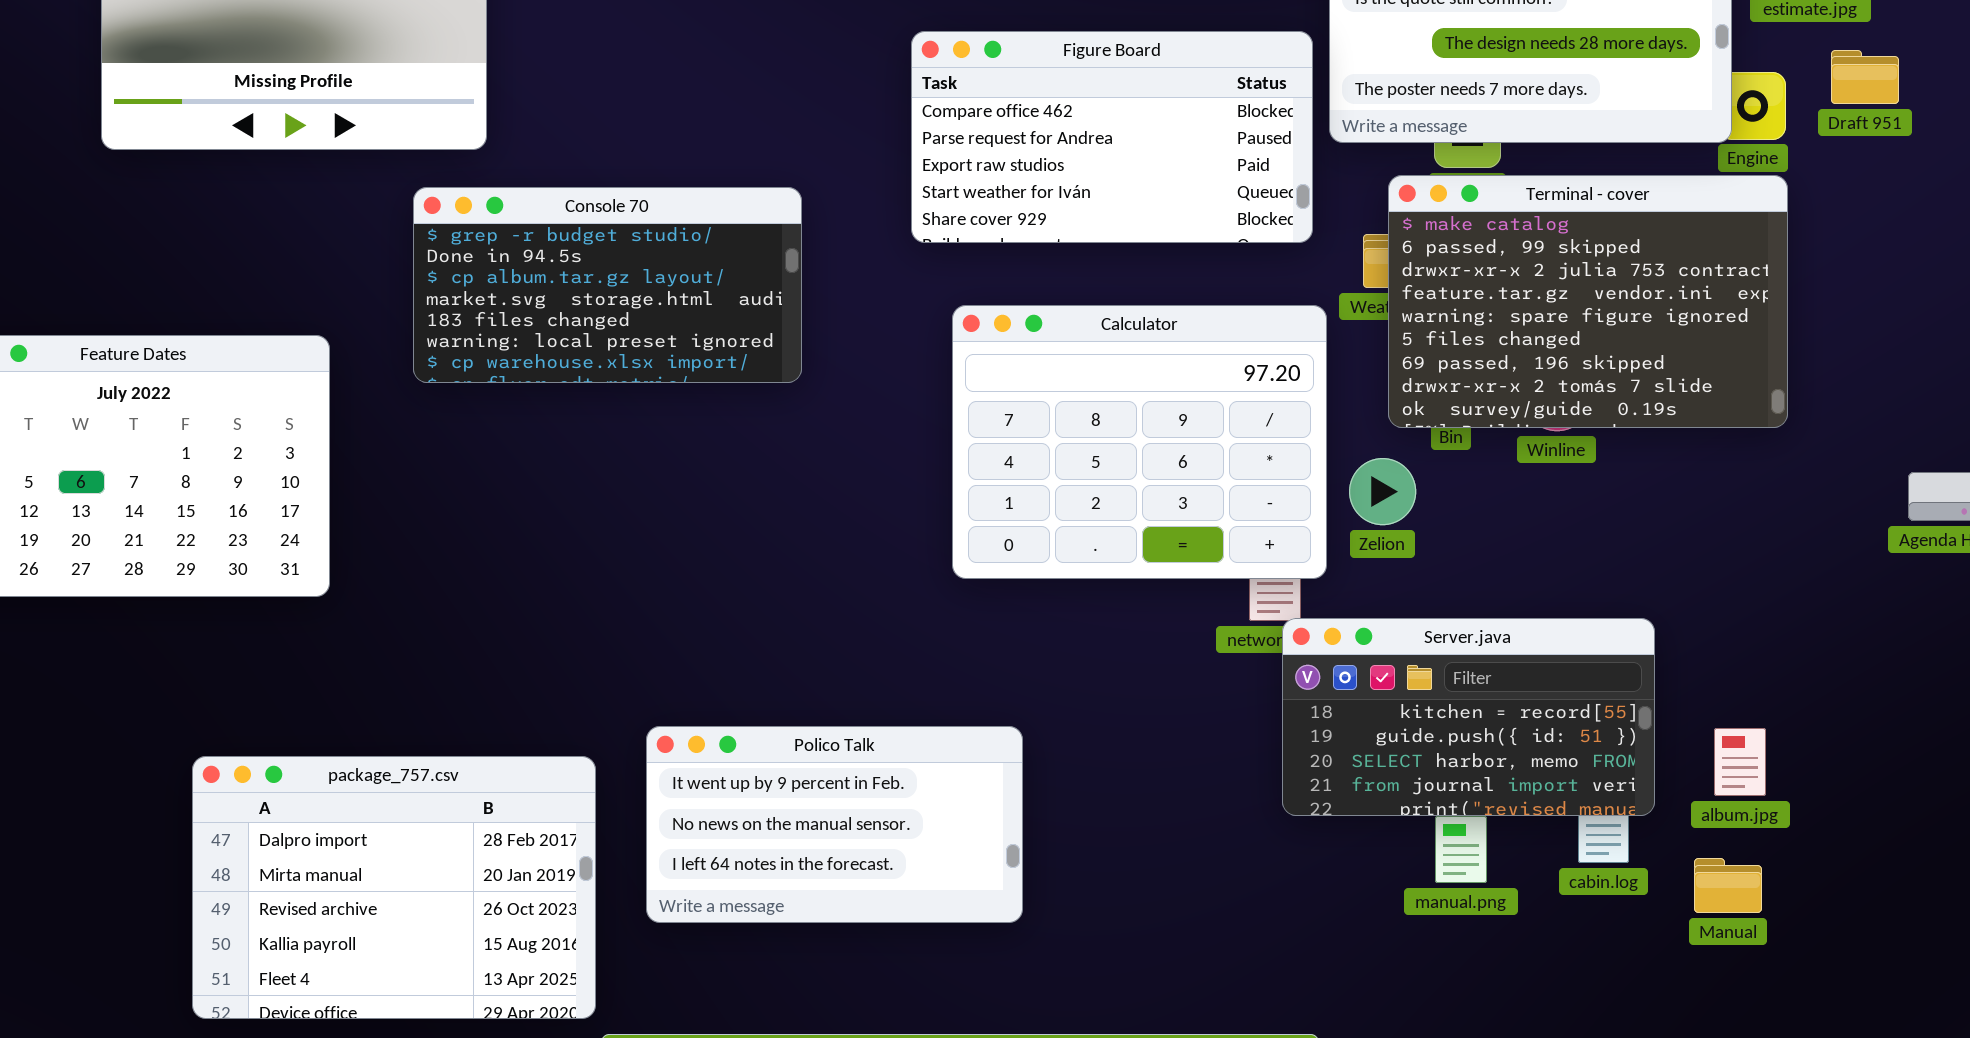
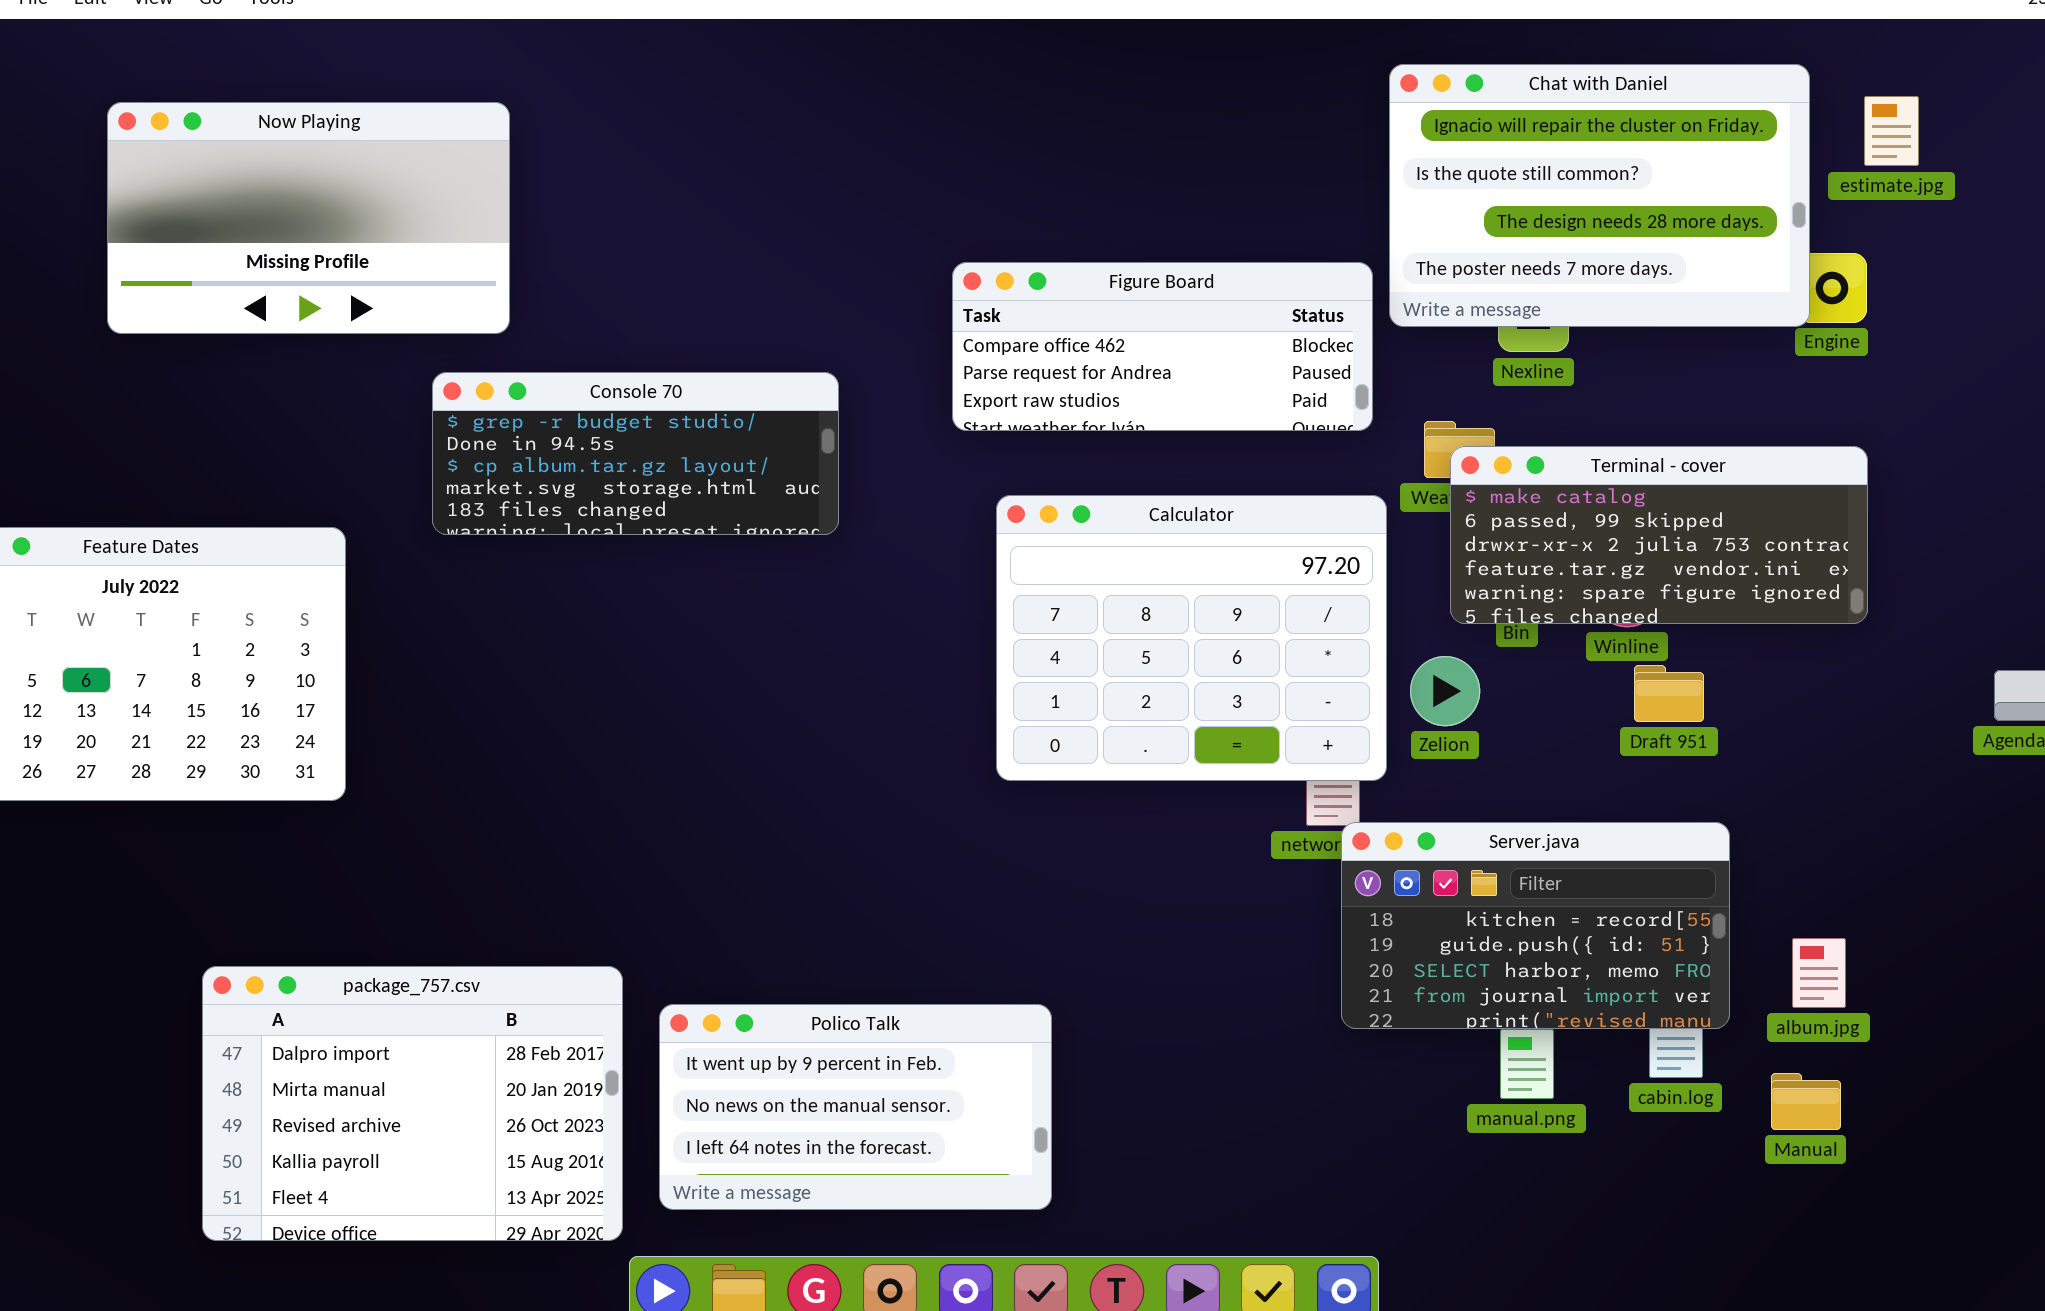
Figure Board: [911,31,1313,243] -> [952,262,1373,431], resized
Draft 951: [1831,50,1899,104] -> [1634,665,1704,722], moved
Terminal - cover: [1388,175,1788,428] -> [1450,446,1868,624], resized
Console 70: [413,187,802,383] -> [432,372,839,535], resized
Polico Talk: [646,726,1023,923] -> [659,1004,1052,1210], moved

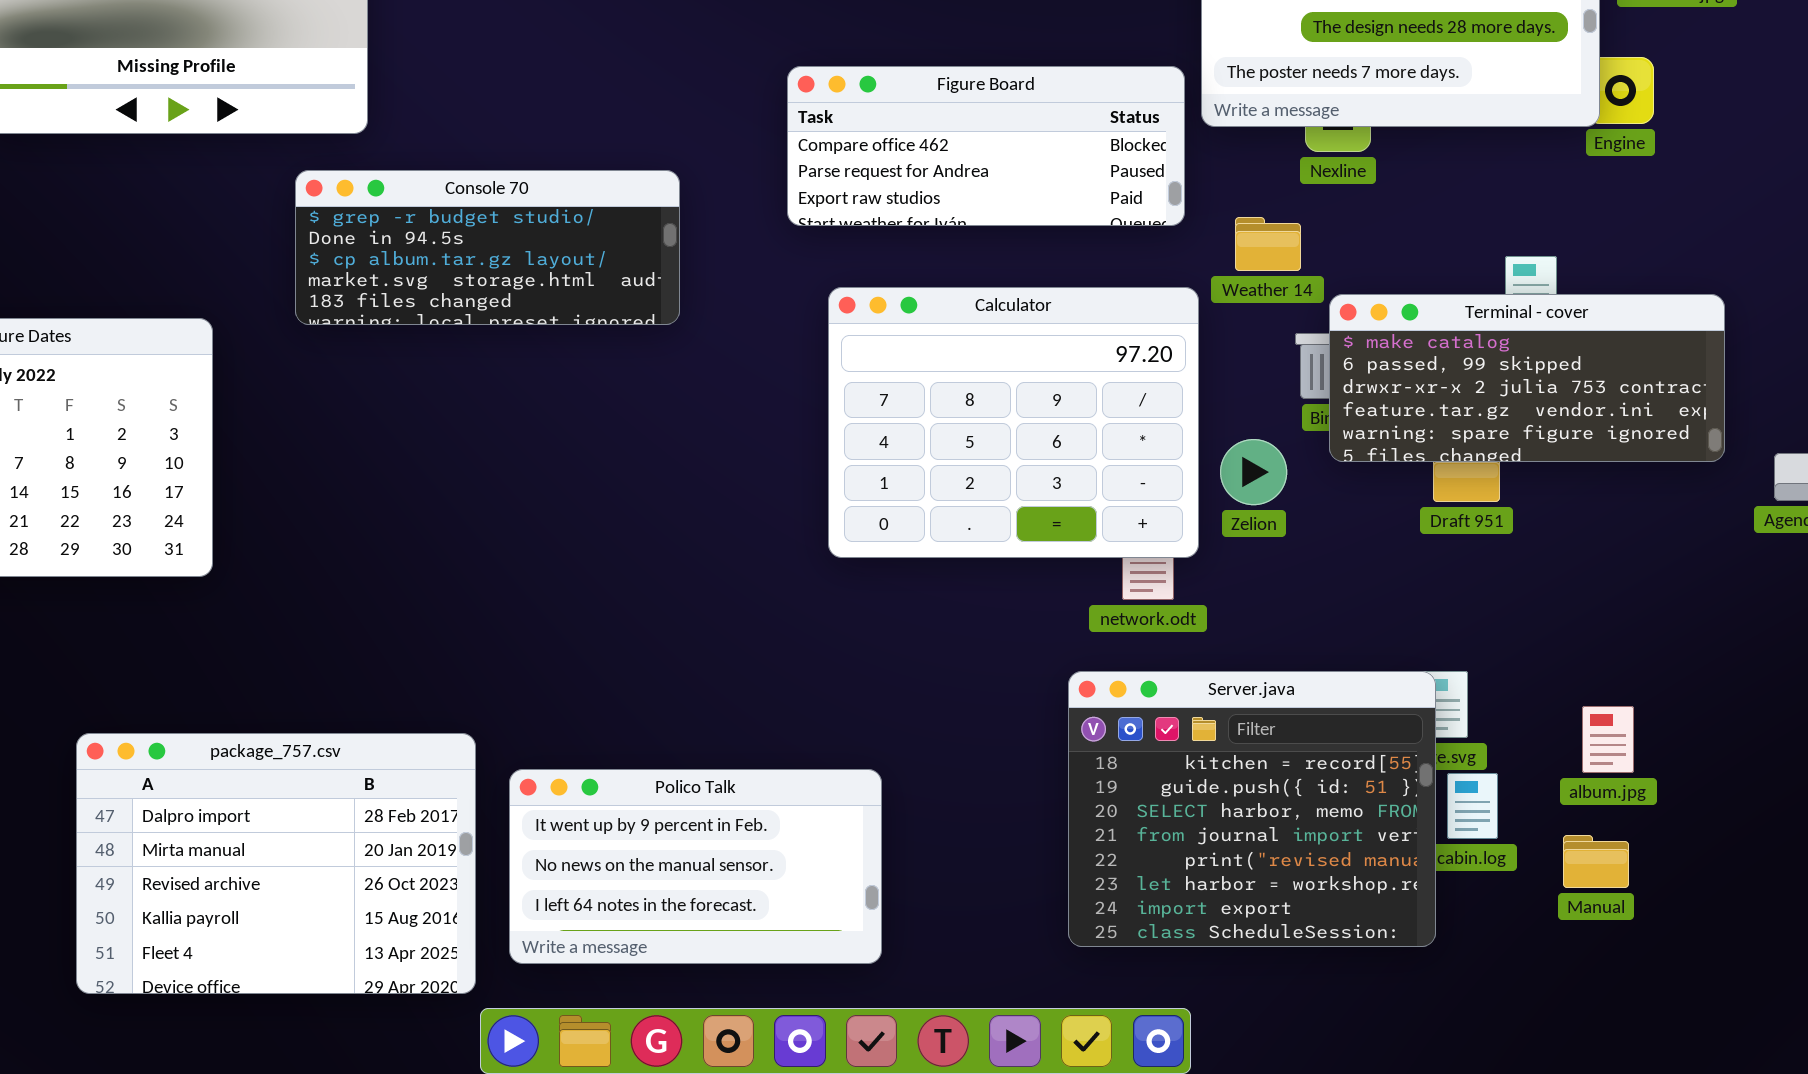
Terminal - cover: [1450,446,1868,624] -> [1329,294,1725,462], moved
Server.java: [1341,822,1730,1029] -> [1068,671,1436,947], moved, resized

